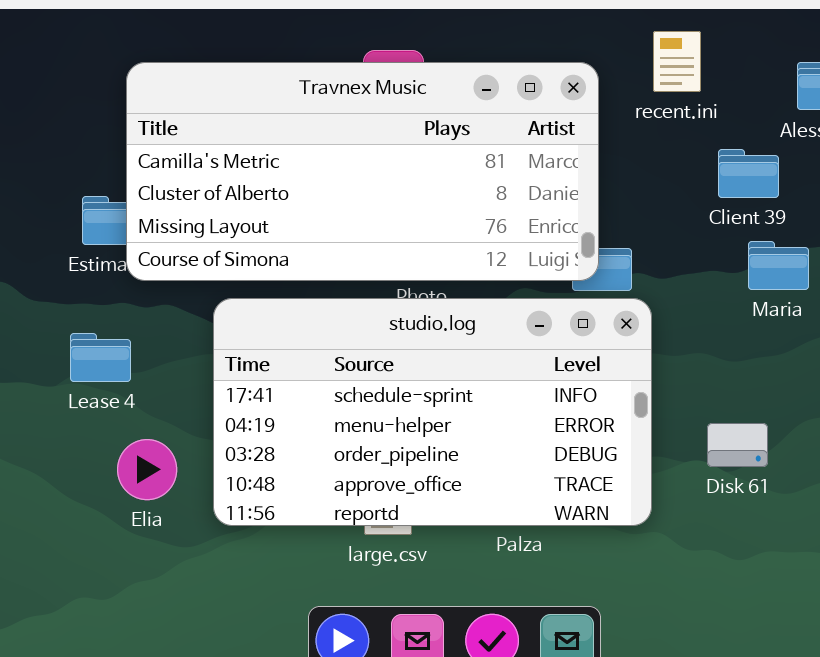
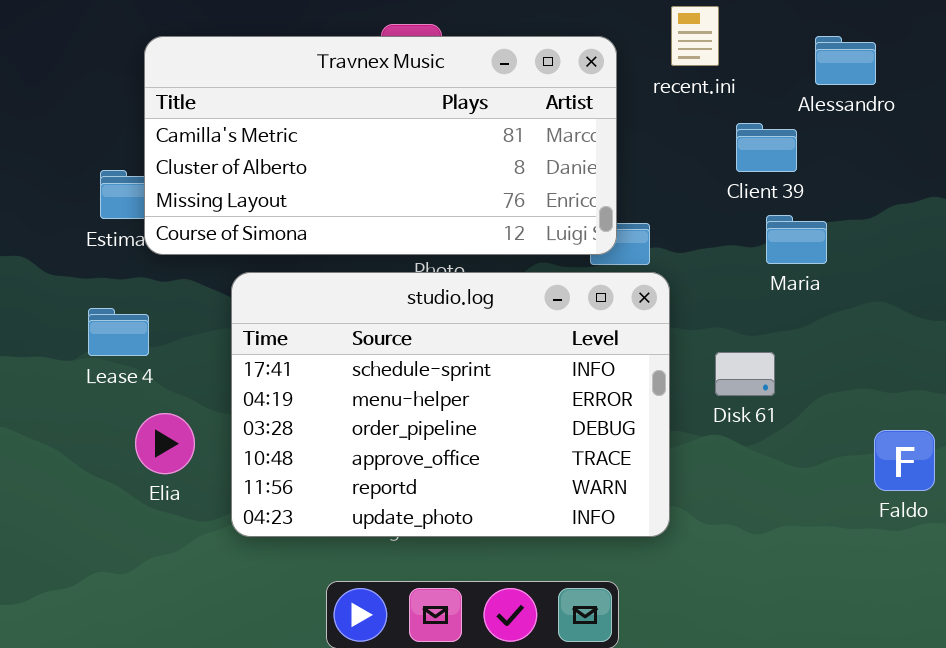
studio.log: [213,298,652,526] -> [231,272,670,537], resized
Disk 61: [707,423,768,467] -> [715,352,775,396], moved

